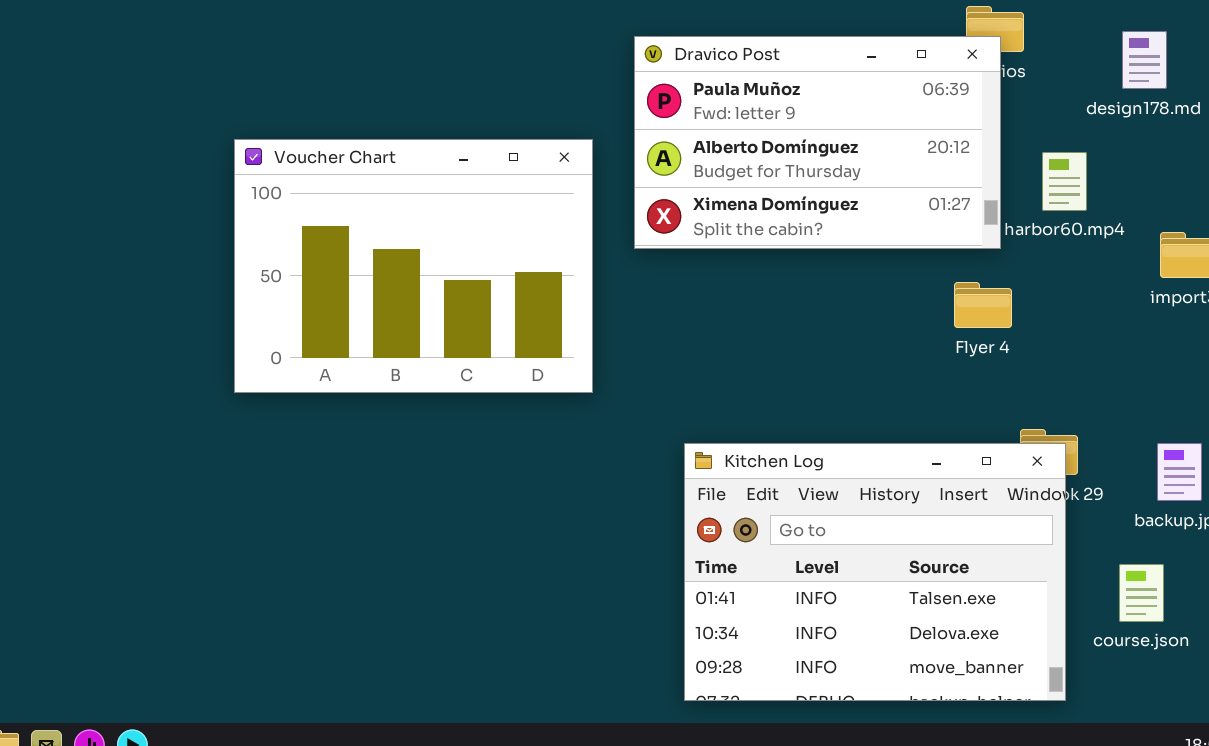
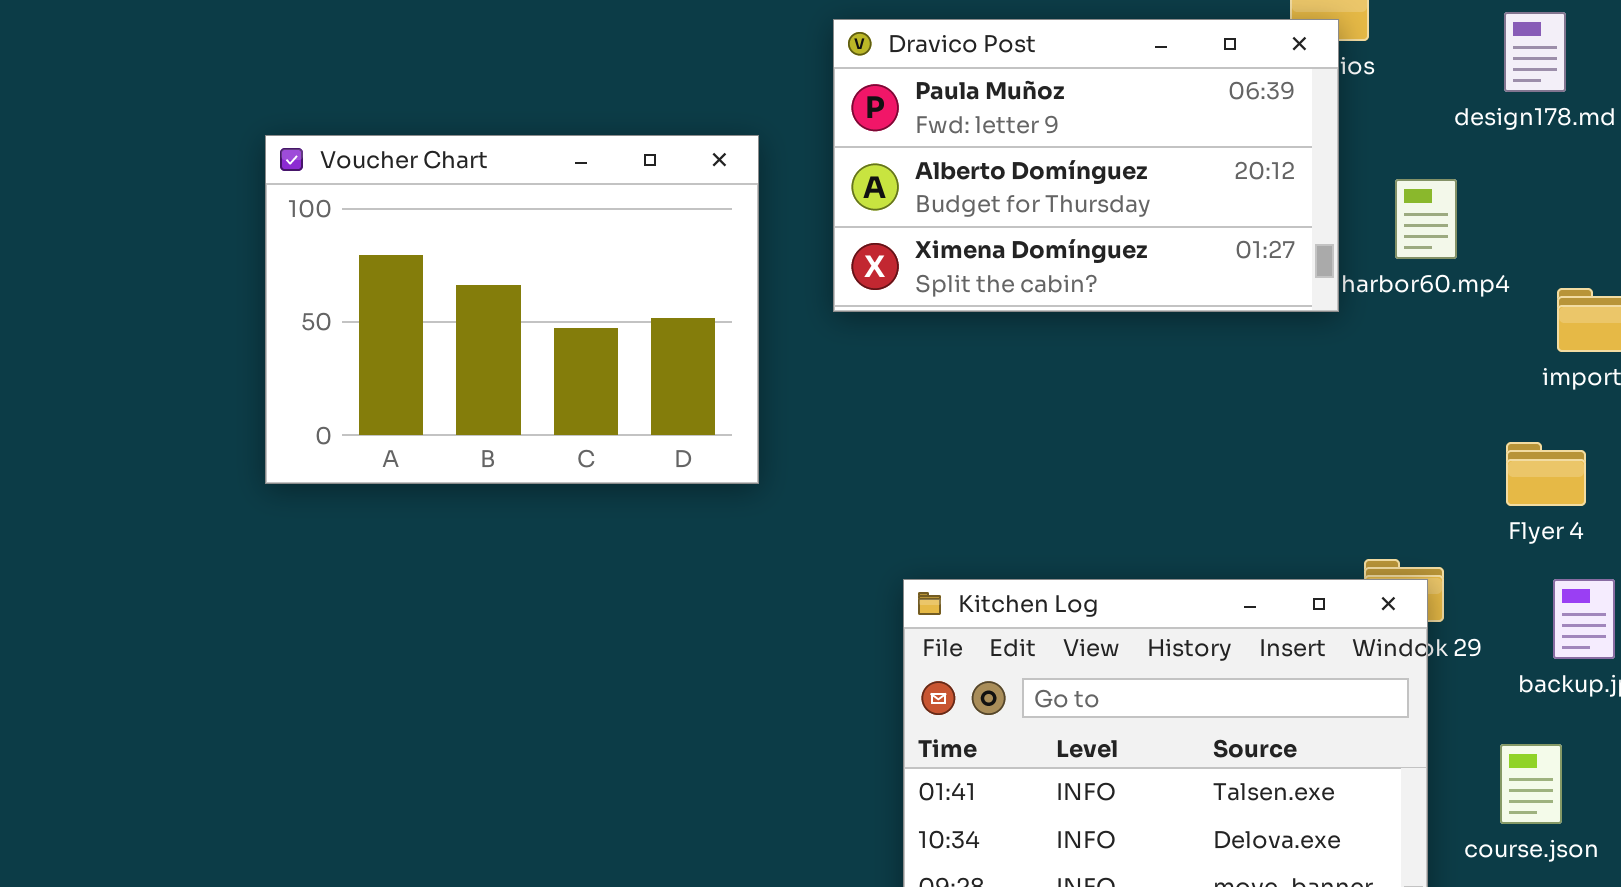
Voucher Chart: [234,139,593,393] -> [265,135,759,484], moved
Flyer 4: [954,282,1012,328] -> [1506,442,1586,506], moved

